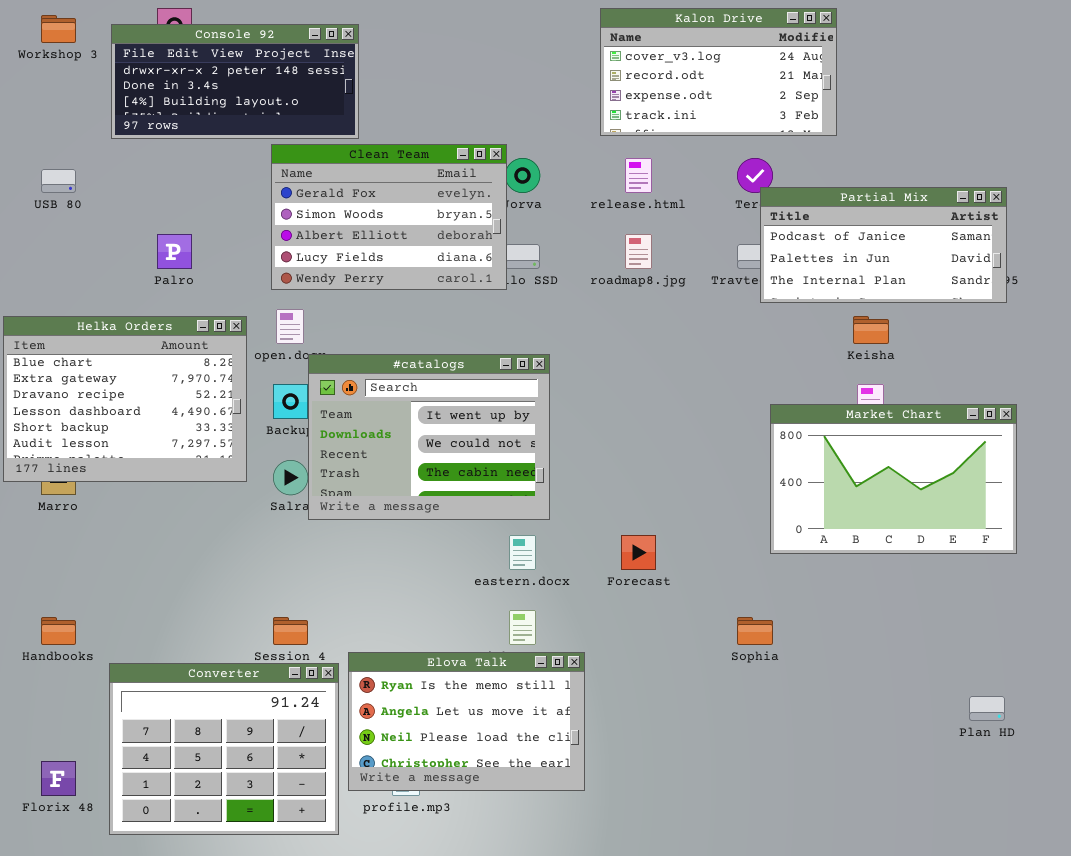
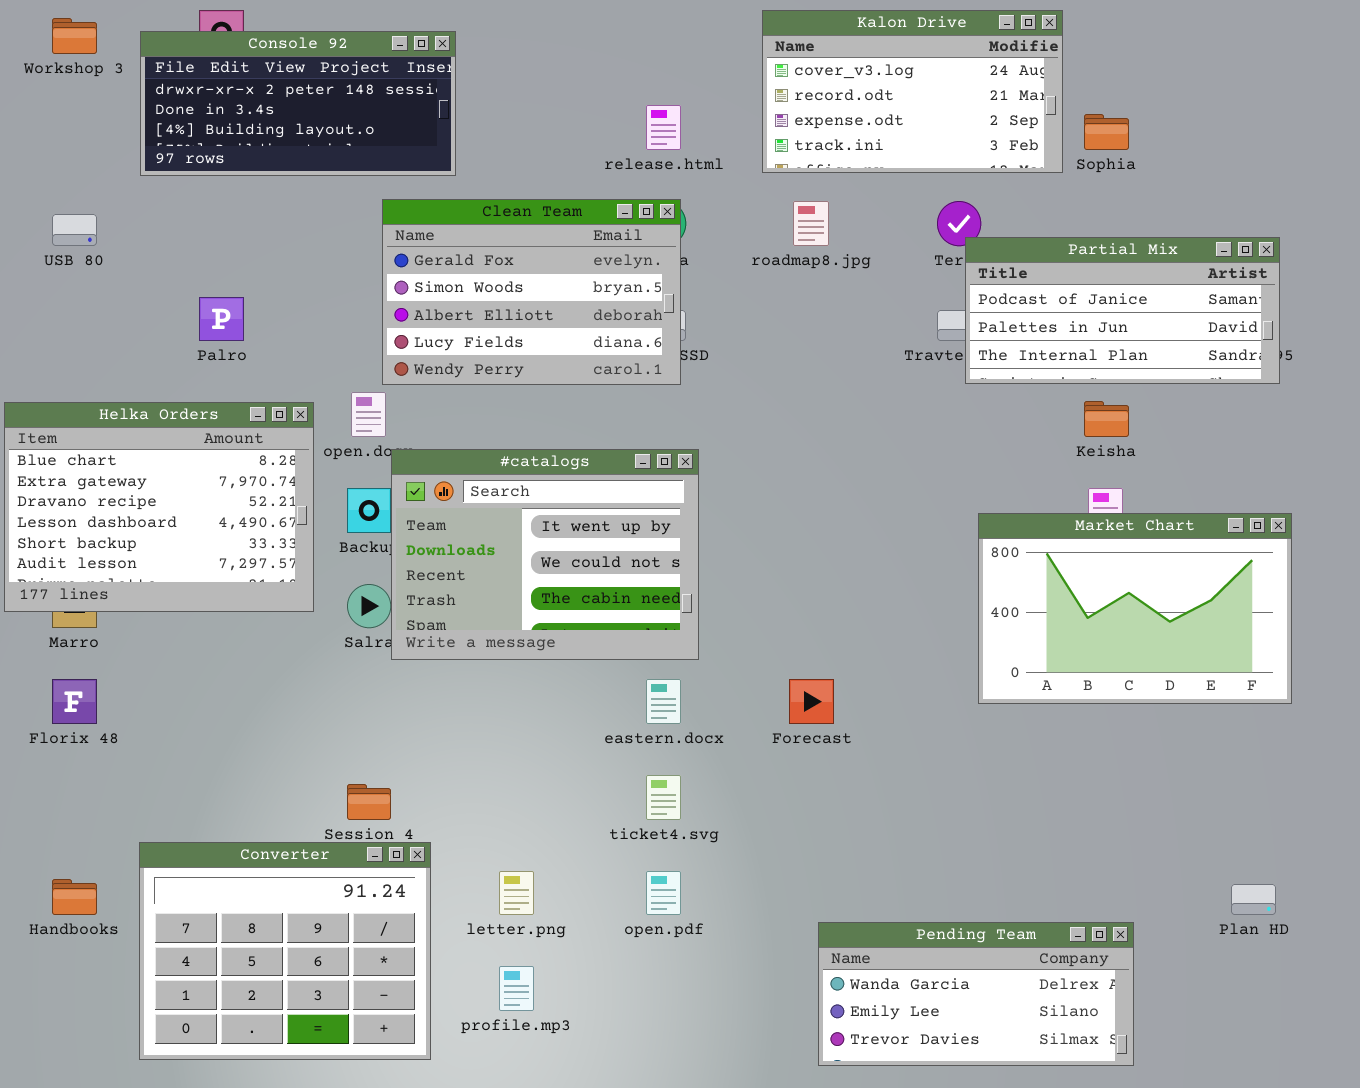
Clean Team: [271,144,507,290] -> [382,199,681,385], moved
release.html: [625,158,652,193] -> [646,105,681,150], moved
roadmap8.jpg: [625,234,652,269] -> [793,201,829,246], moved
Handbooks: [41,617,76,645] -> [52,879,97,915], moved
Sophia: [737,617,773,645] -> [1084,114,1129,150], moved
Elova Talk: [348,652,585,791] -> none, closed
Pending Team: none -> [818,922,1134,1066], opened
Florix 48: [41,761,76,796] -> [52,679,97,724], moved

